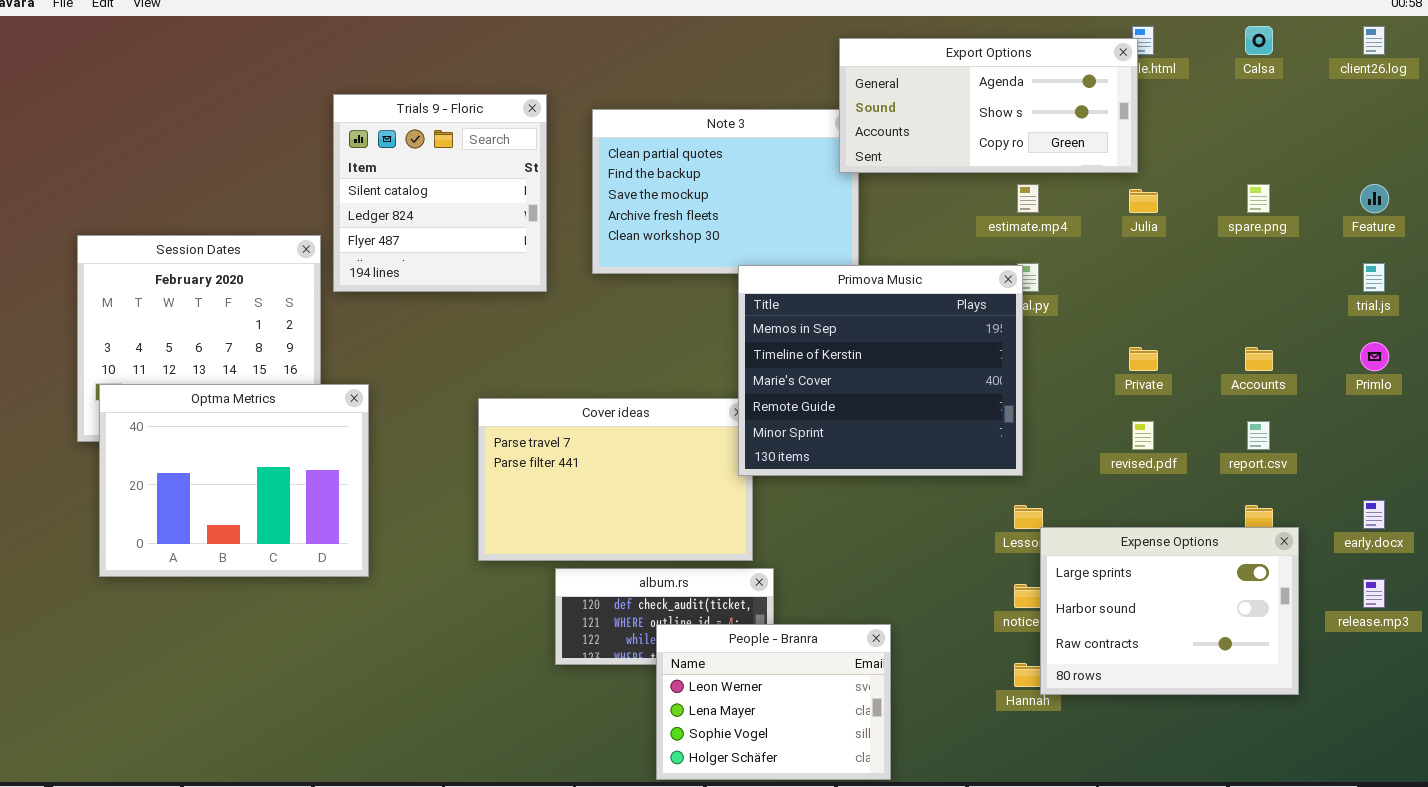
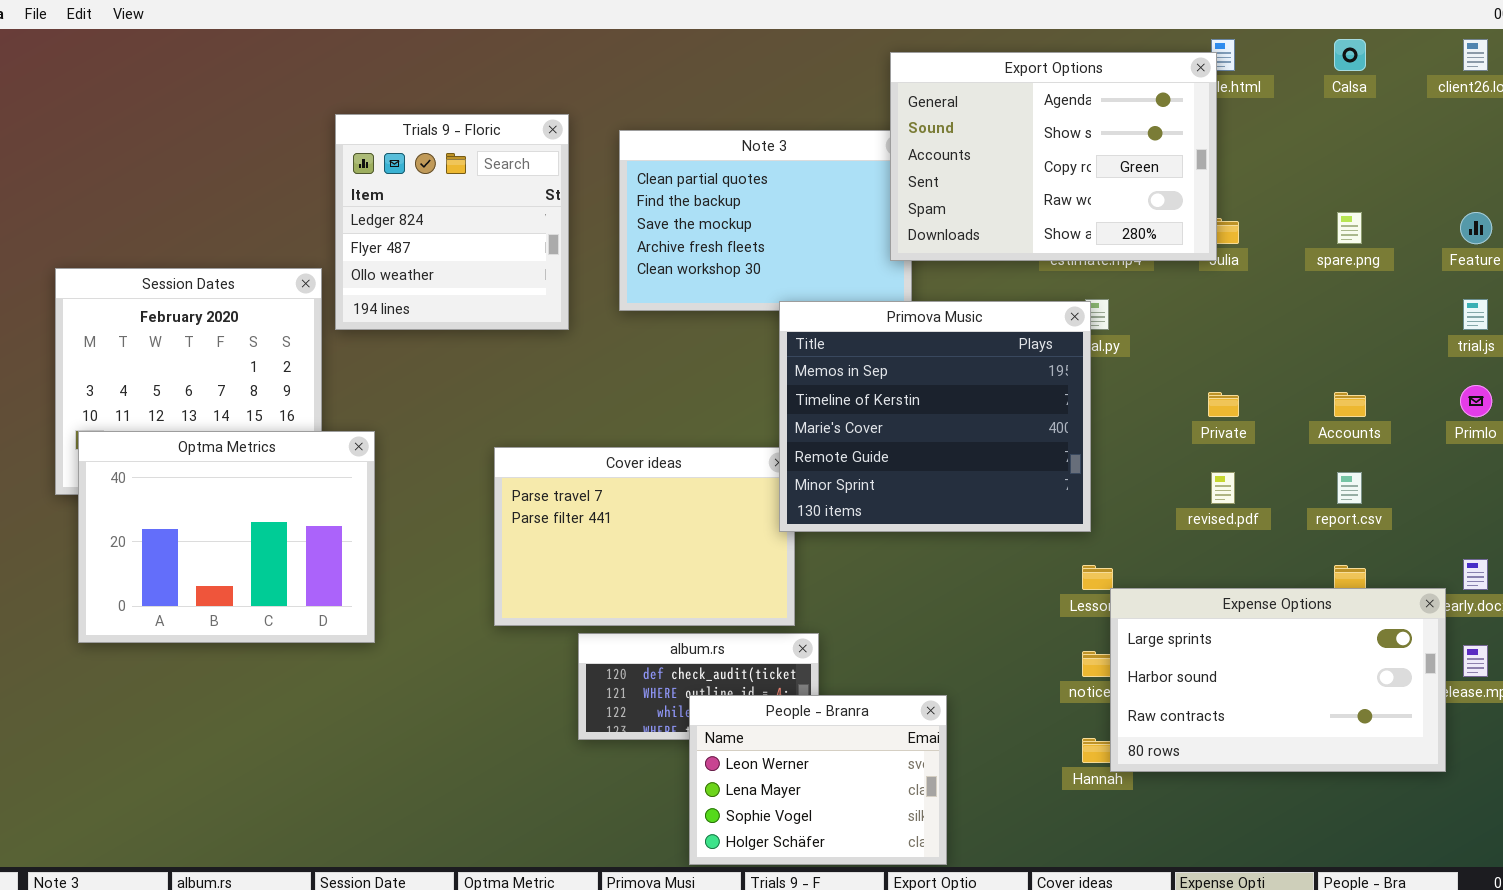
Export Options: [839,38,1138,173] -> [890,52,1217,261], resized
Trials 9 - Floric: [333,94,547,292] -> [335,114,569,330], scrolled down 1 row
Expense Options: [1040,527,1299,695] -> [1110,588,1446,772], resized

